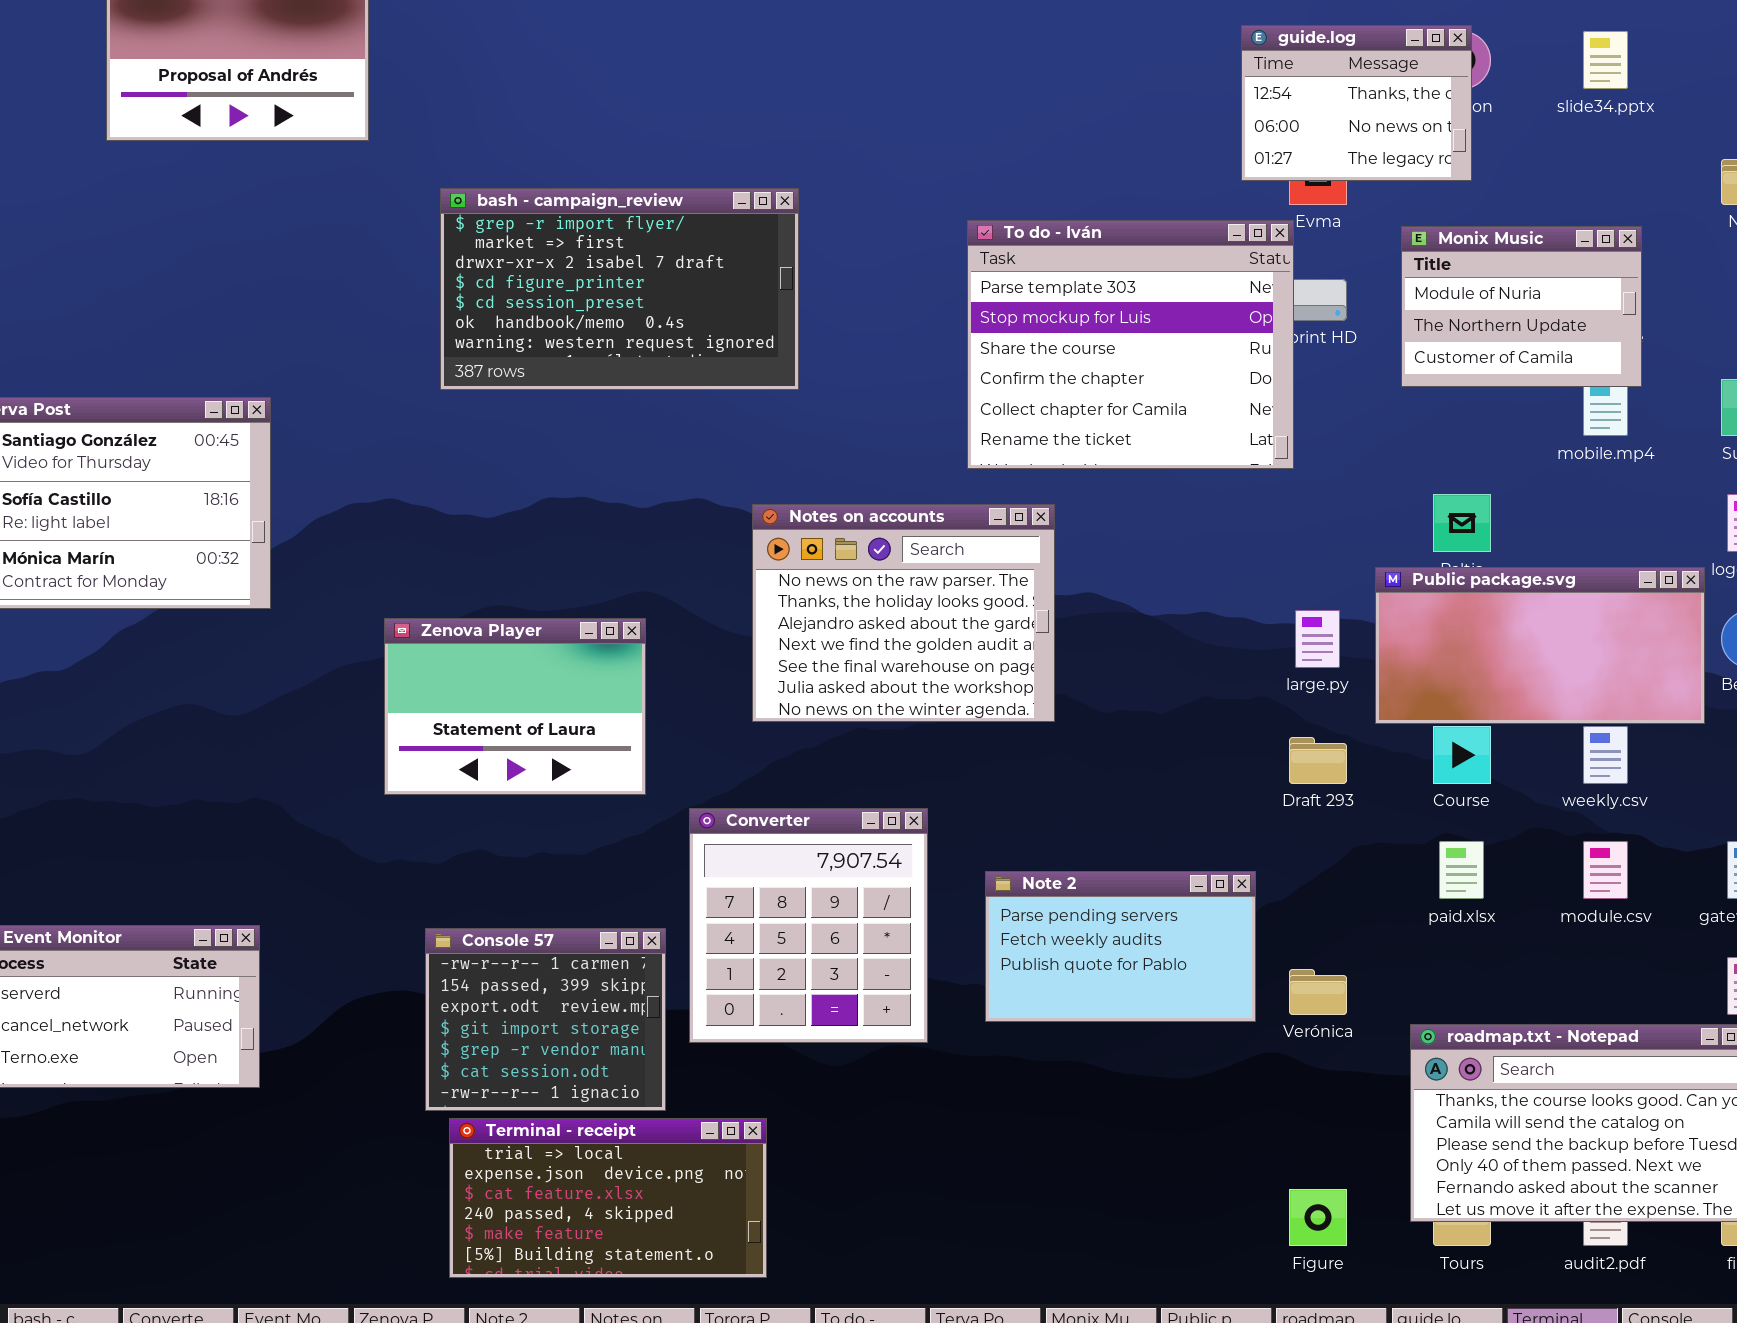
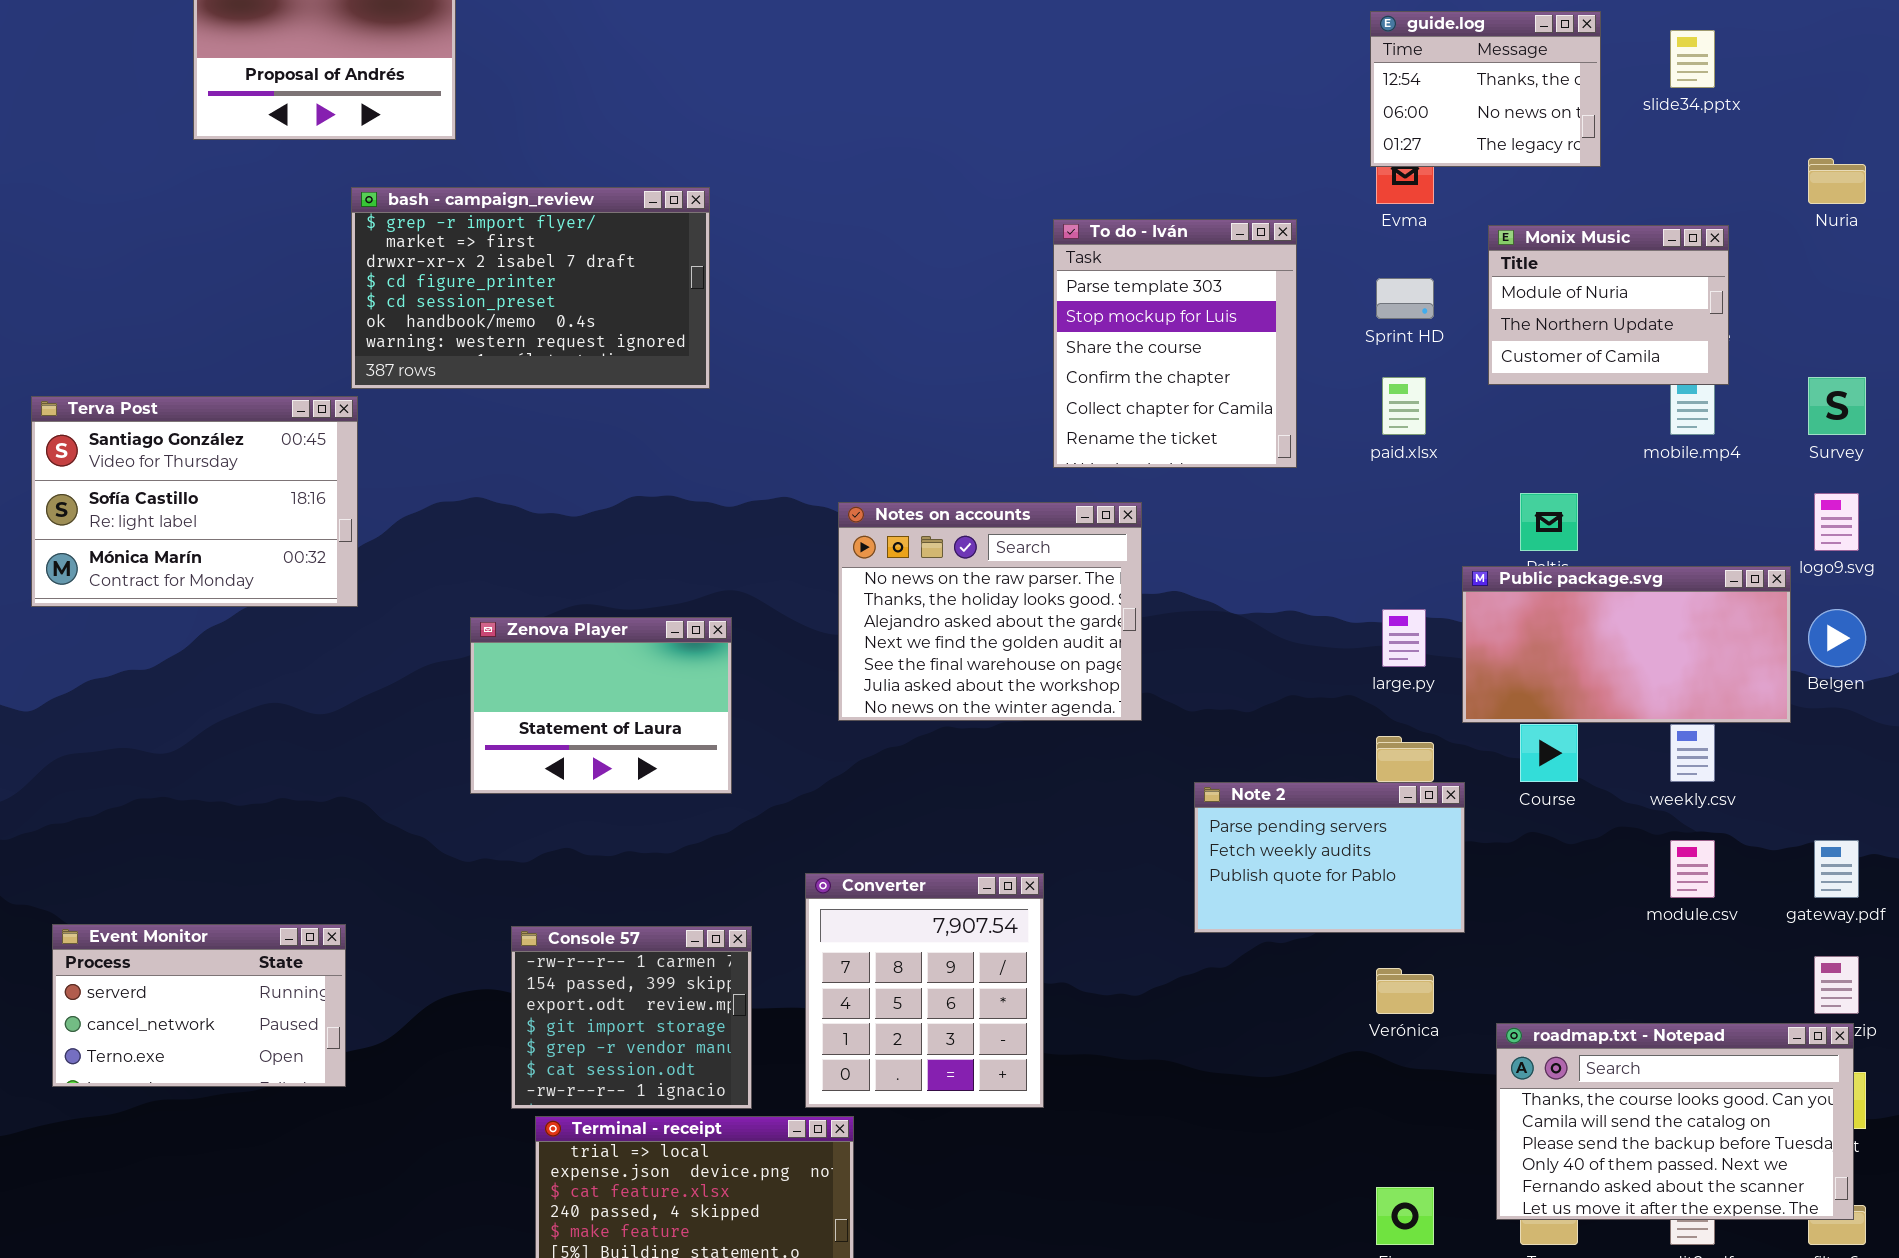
guide.log: [1241,25,1472,181] -> [1370,11,1601,167], moved
bash - campaign_review: [440,188,799,390] -> [351,187,710,389], moved
To do - Iván: [967,220,1294,469] -> [1053,219,1297,468], resized
Converter: [689,808,928,1043] -> [805,873,1044,1108], moved
paid.xlsx: [1439,841,1484,899] -> [1382,377,1426,435], moved
Note 2: [985,871,1256,1022] -> [1194,782,1465,933], moved

